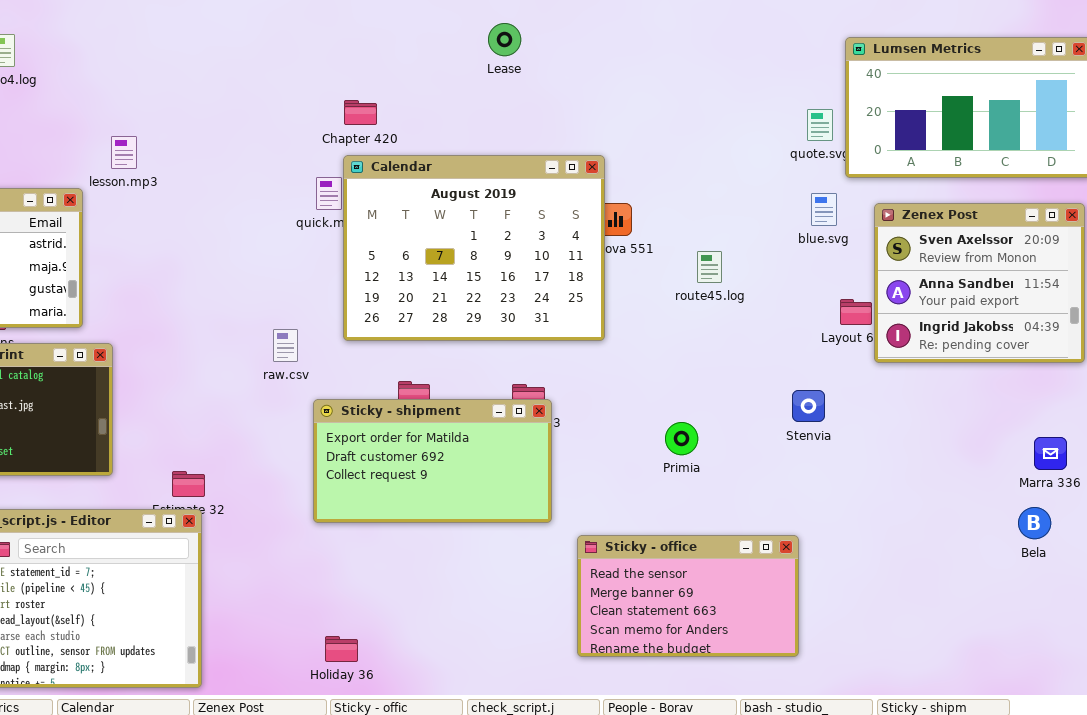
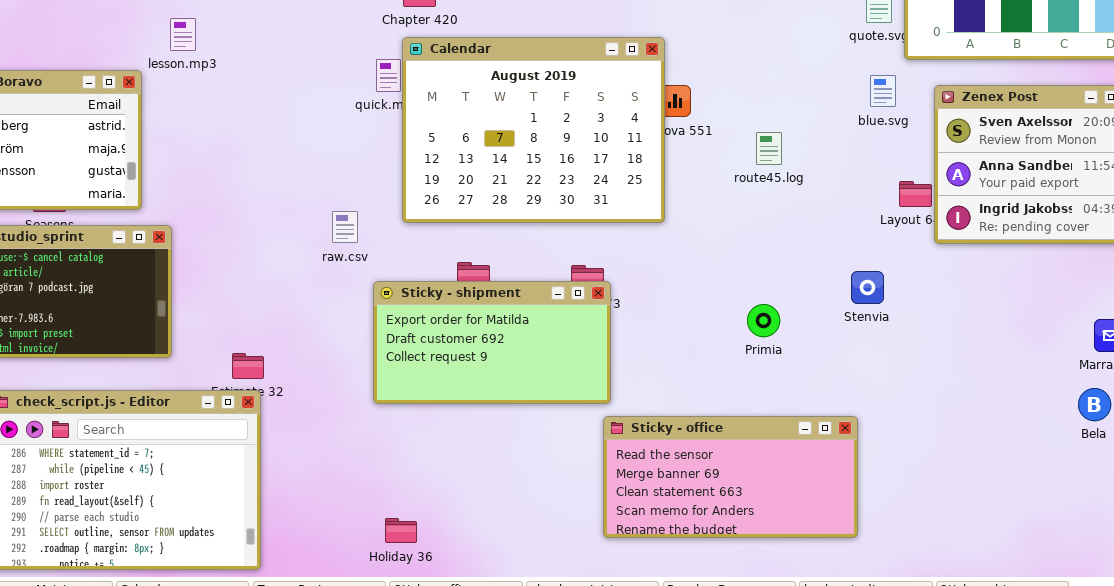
Primia: [665,422,698,455] -> [747,304,780,337], moved
Sticky - office: [577,535,799,657] -> [603,416,858,538], resized

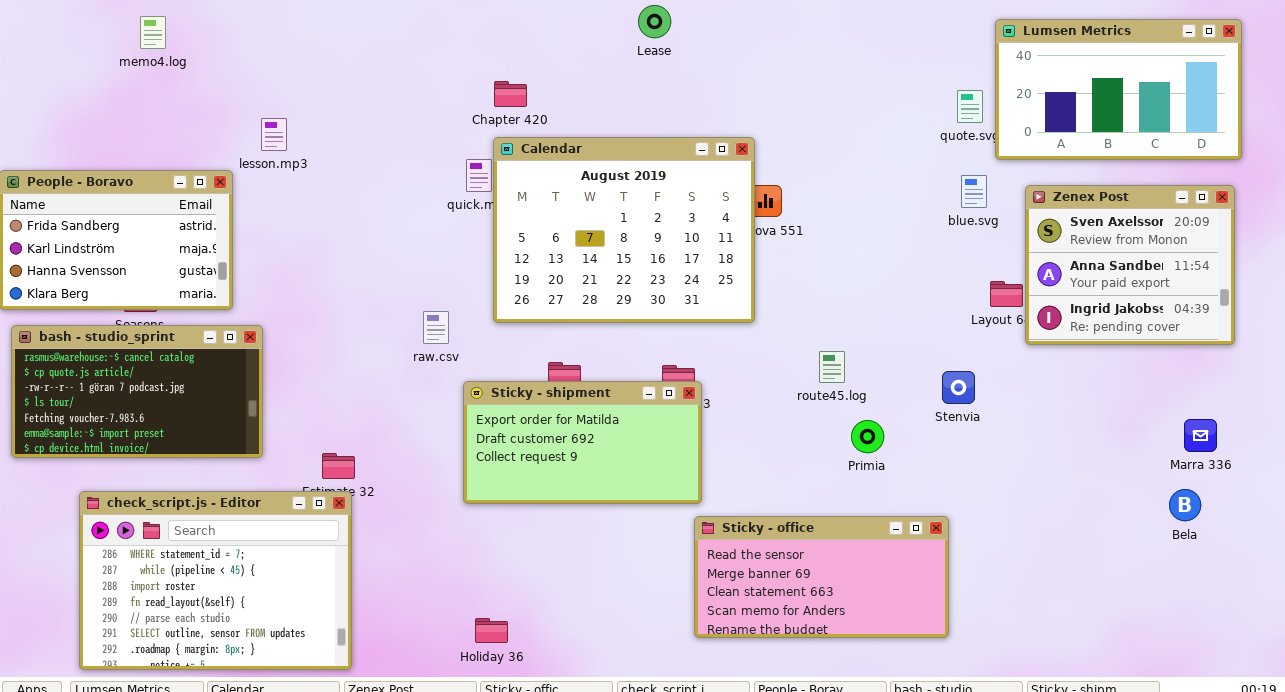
route45.log: [756,132,782,165] -> [819,351,845,383], moved
Primia: [747,304,780,337] -> [851,420,884,453], moved

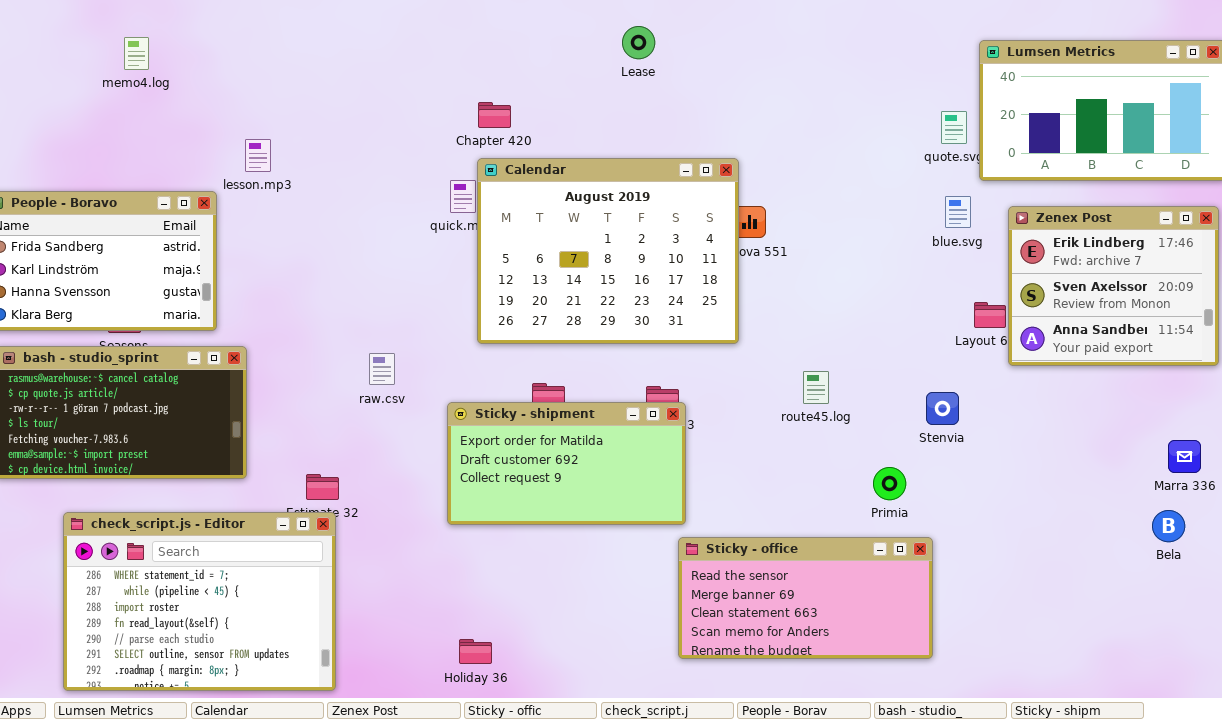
Zenex Post: [1025,185,1235,345] -> [1008,206,1219,366], scrolled up 1 row
raw.csv: [423,311,449,344] -> [369,353,395,385], moved
Primia: [851,420,884,453] -> [873,467,906,500], moved

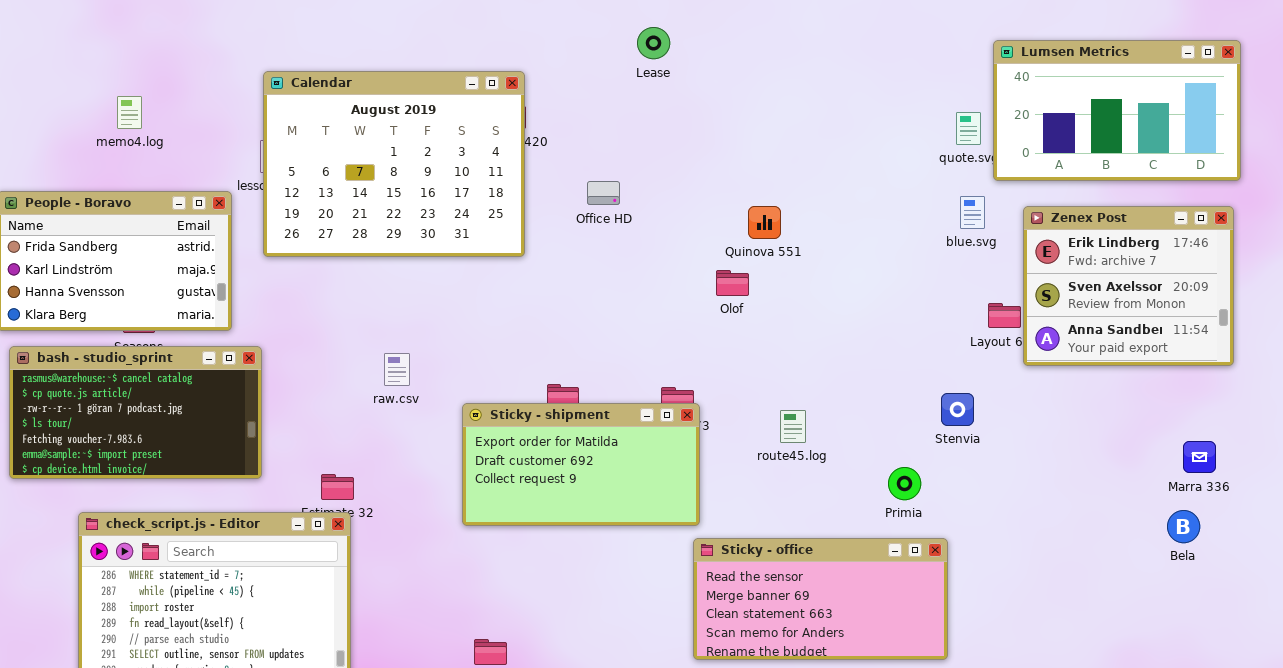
memo4.log: [124,37,149,70] -> [117,96,142,129], moved
Calendar: [477,158,739,344] -> [263,71,525,257], moved
route45.log: [803,371,829,404] -> [780,410,806,443], moved

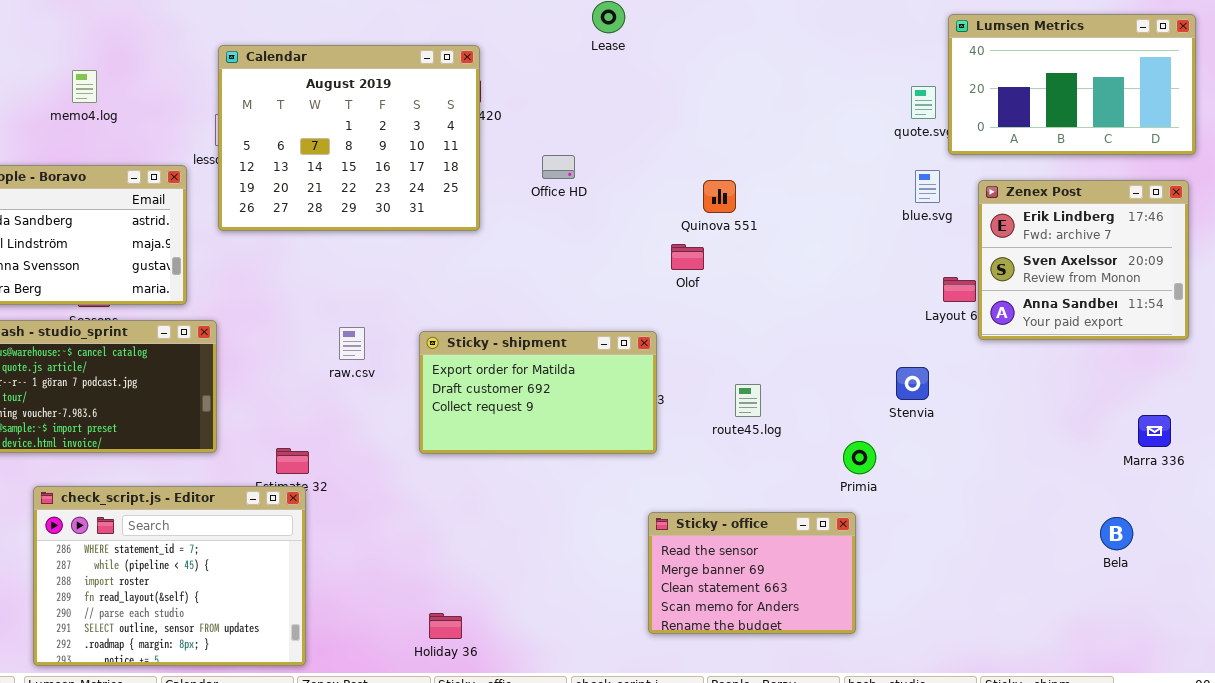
Sticky - shipment: [462,403,700,526] -> [419,331,657,454], moved
Bela: [1167,510,1200,543] -> [1100,517,1133,550], moved
Sticky - office: [693,538,948,660] -> [648,512,856,634], resized

